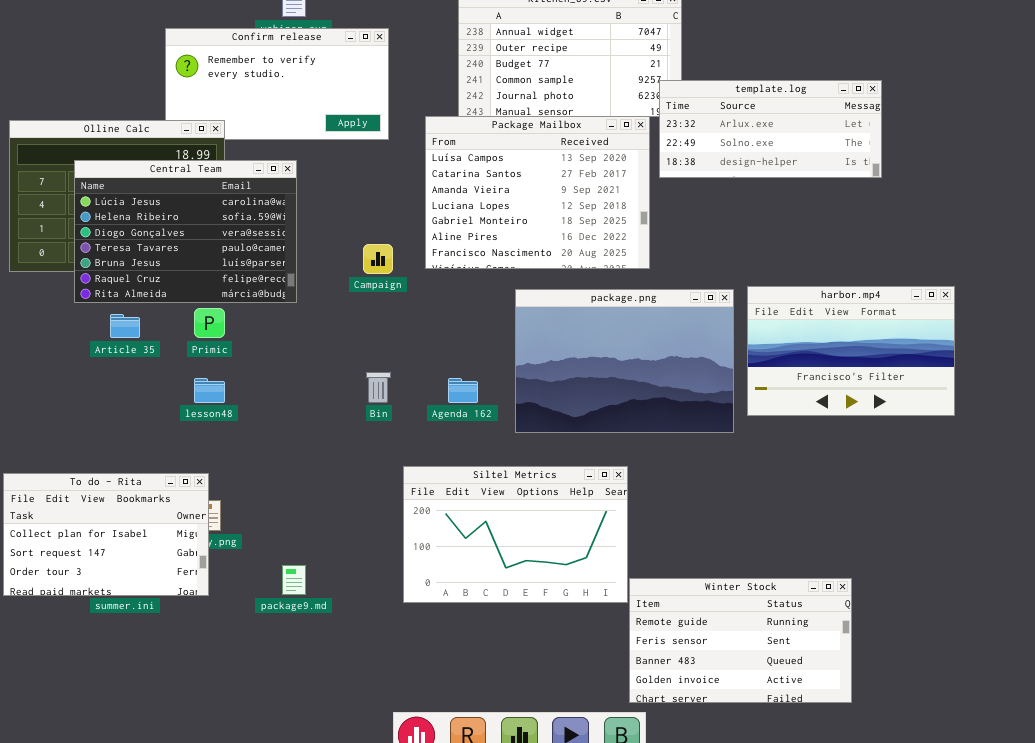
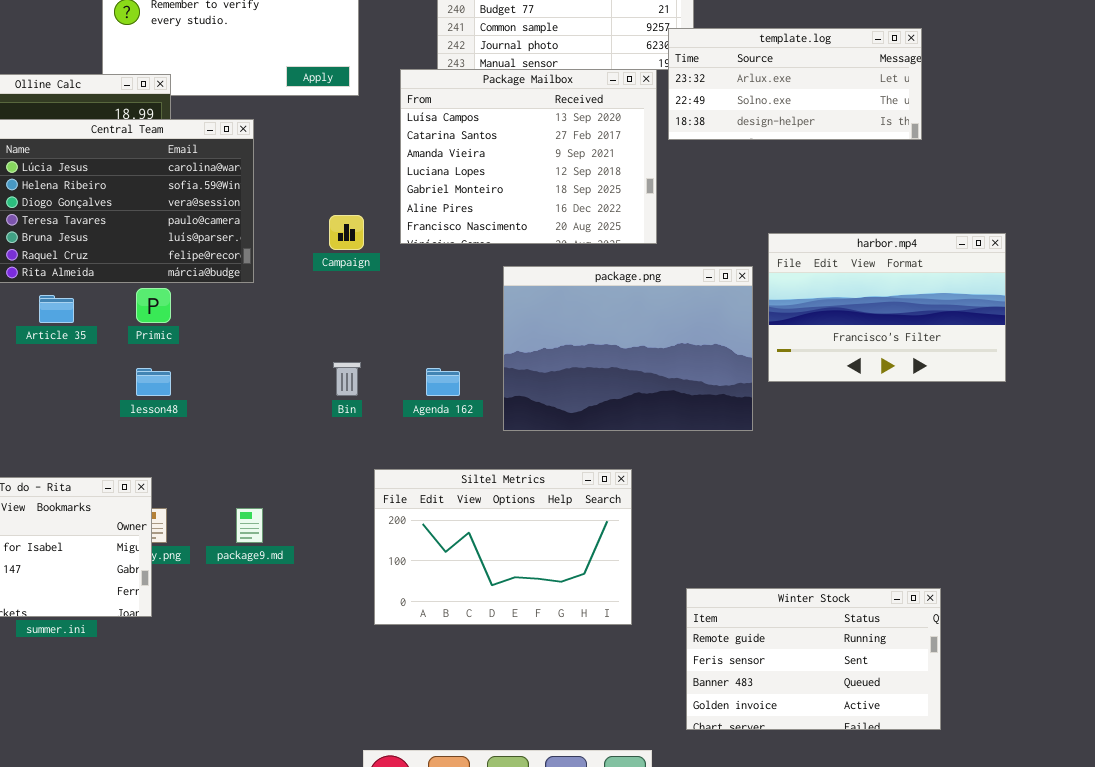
harbor.mp4: [747,286,955,416] -> [768,233,1006,382], moved
package9.md: [282,565,306,595] -> [236,508,263,543], moved
Winter Stock: [629,578,852,703] -> [686,588,941,730], moved

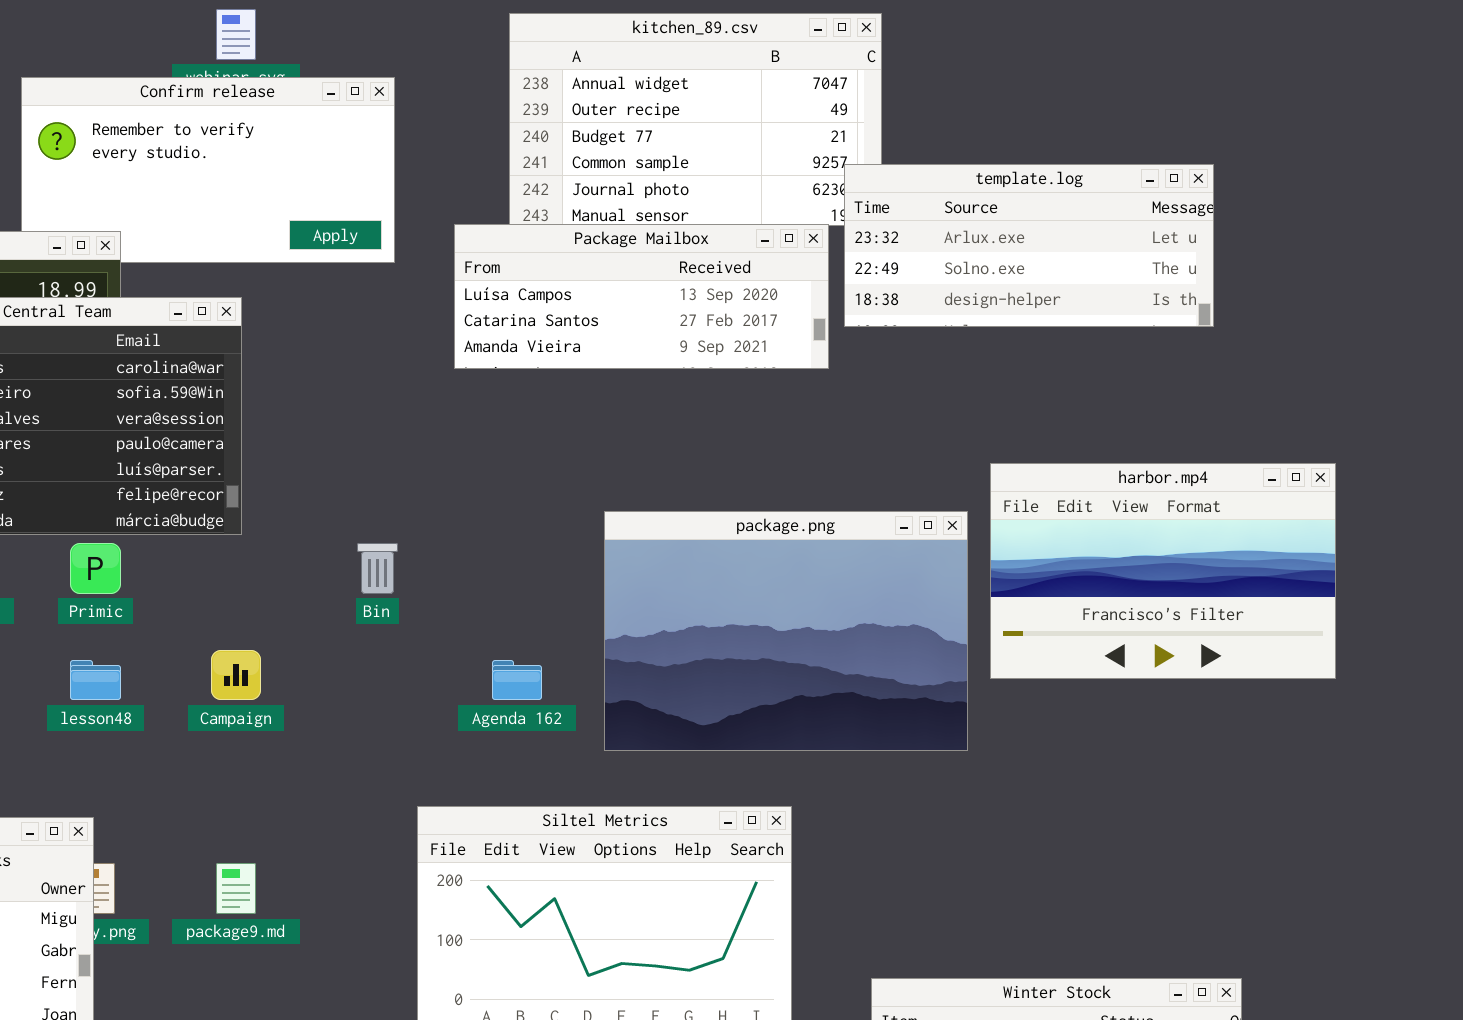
Package Mailbox: [400,69,657,244] -> [454,224,829,369], resized
Campaign: [329,215,364,250] -> [211,650,261,700], moved
Bin: [333,362,361,396] -> [357,543,398,594], moved

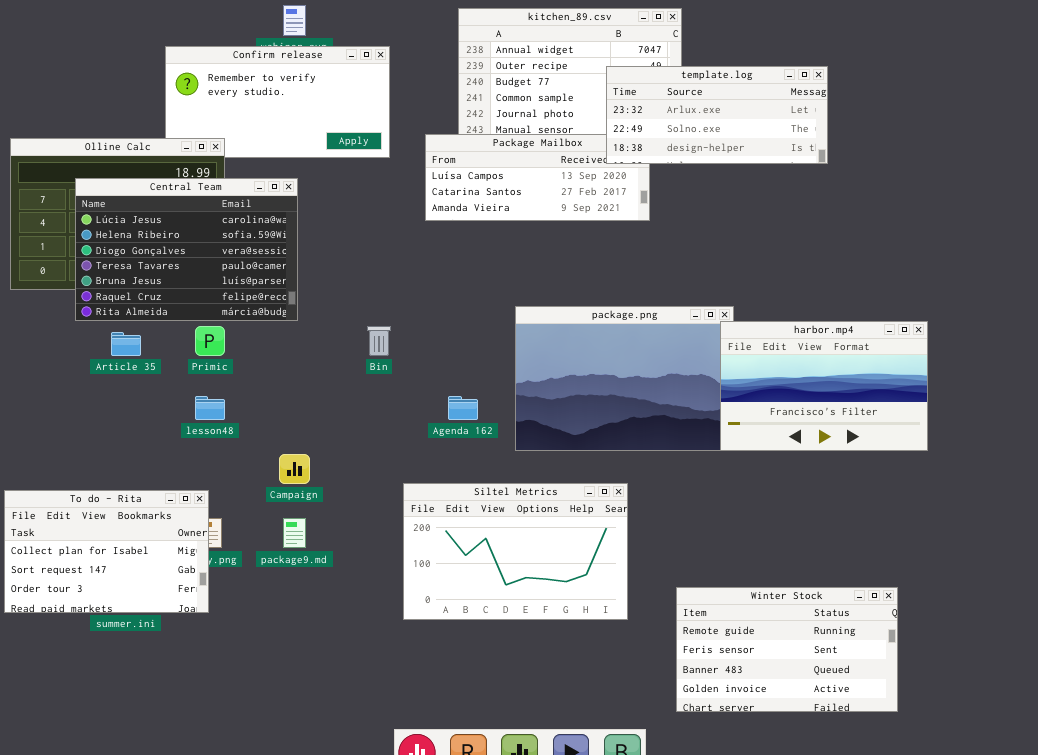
template.log: [844,164,1214,327] -> [606,66,828,164], moved
harbor.mp4: [990,463,1336,679] -> [720,321,928,451], moved
Campaign: [211,650,261,700] -> [279,454,310,484], moved

